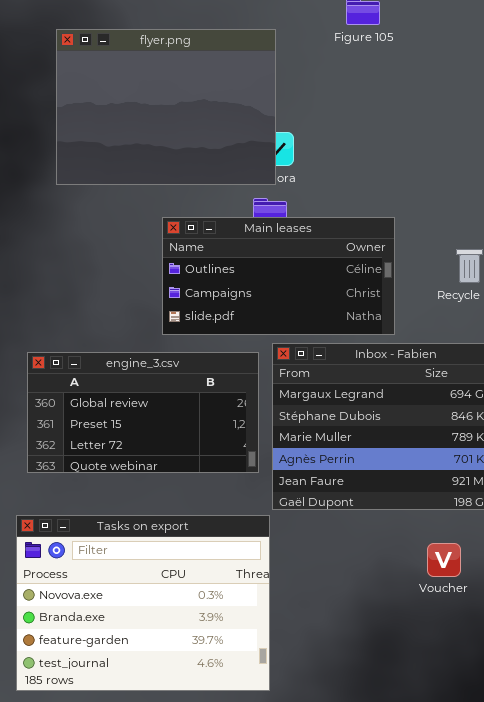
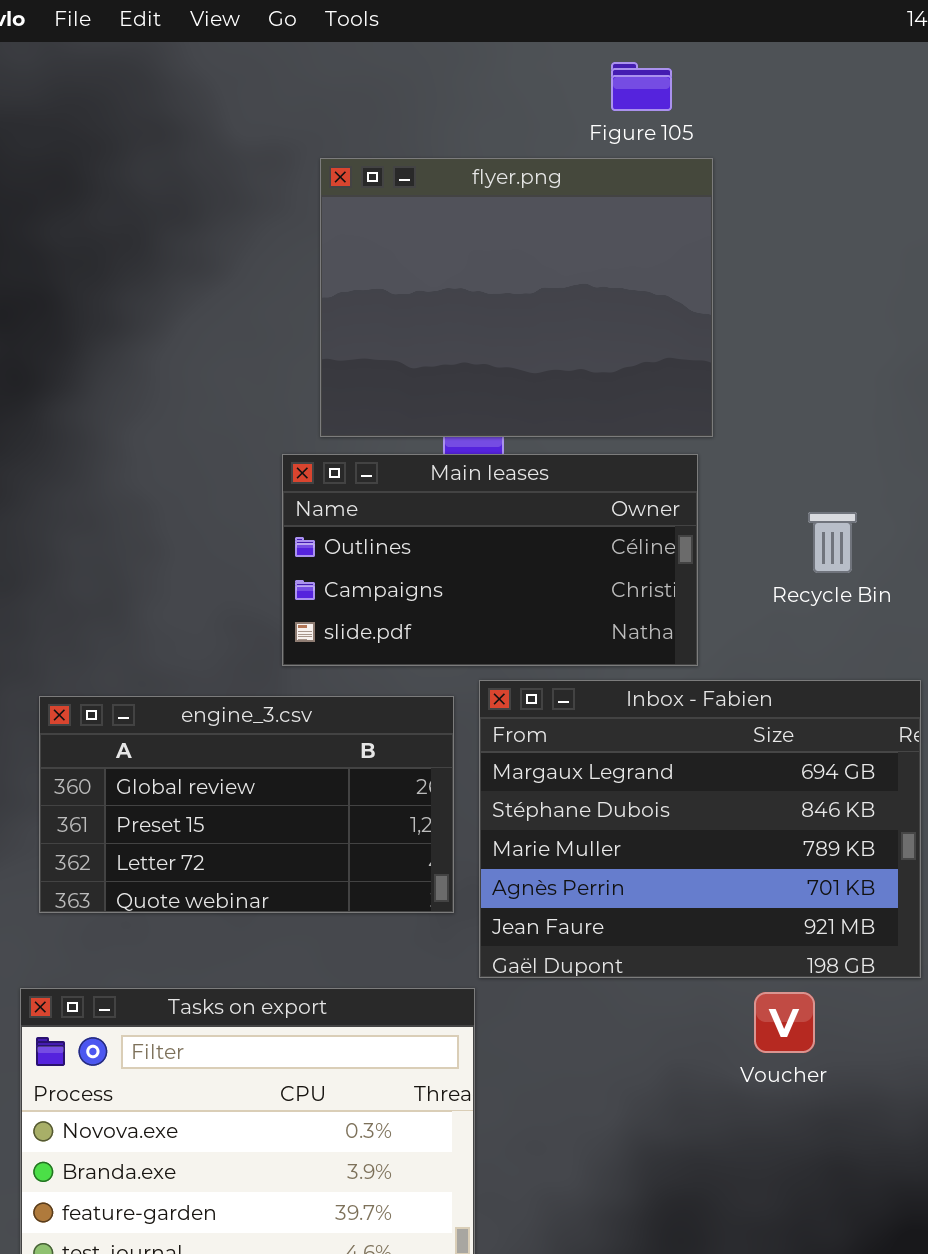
flyer.png: [56,29,276,185] -> [320,158,713,437], moved
Voucher: [427,543,461,577] -> [754,992,815,1053], moved

